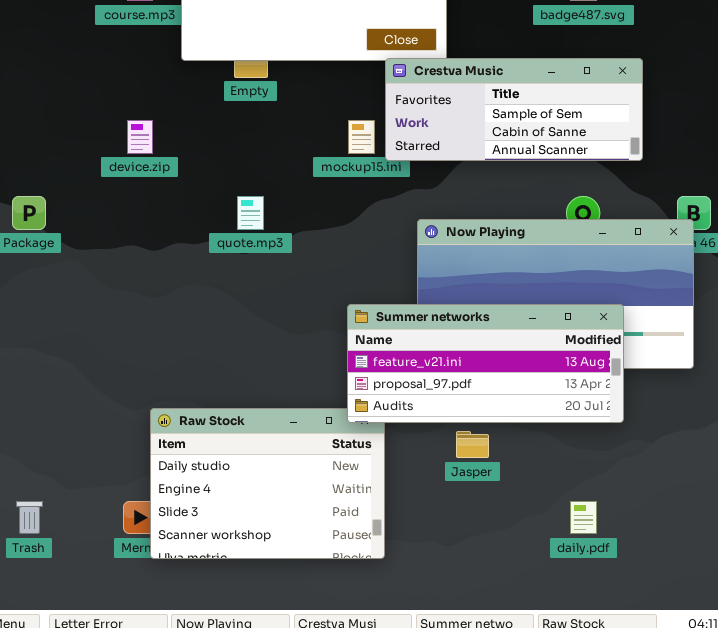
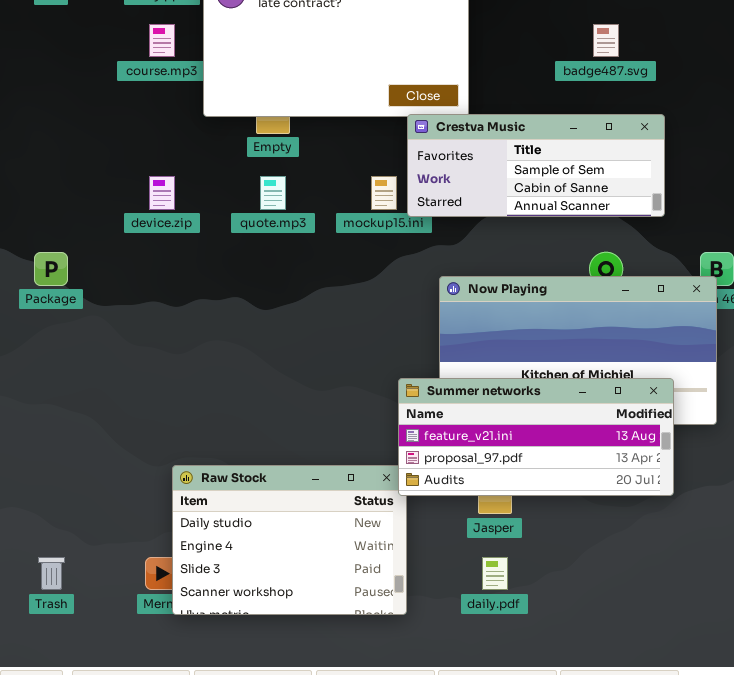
quote.mp3: [237,196,264,230] -> [260,176,286,210], moved
Summer networks: [347,304,624,423] -> [398,378,674,496], moved
daily.pdf: [570,501,597,534] -> [482,557,508,590], moved

